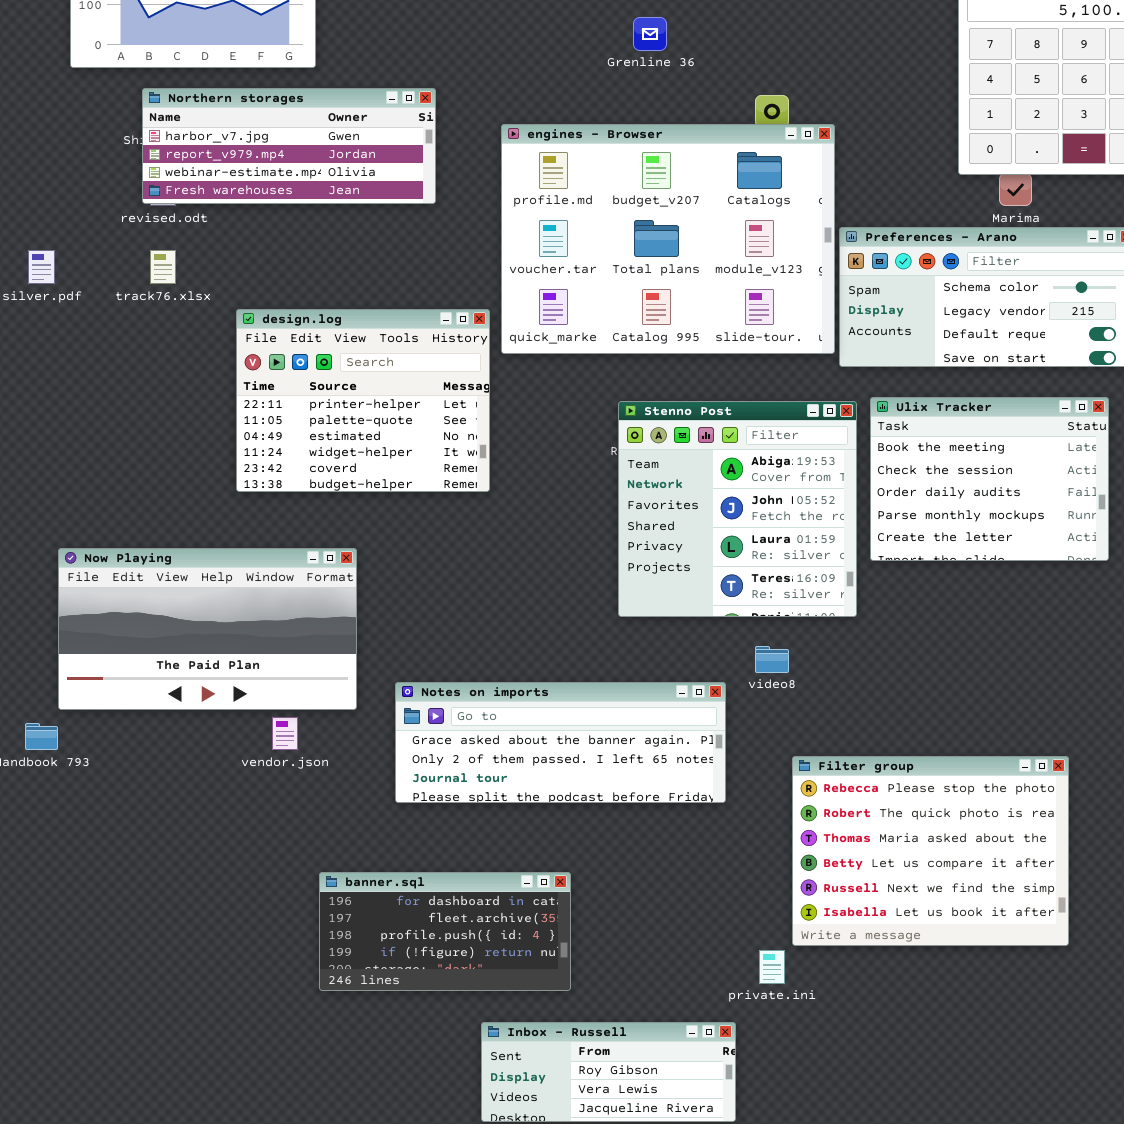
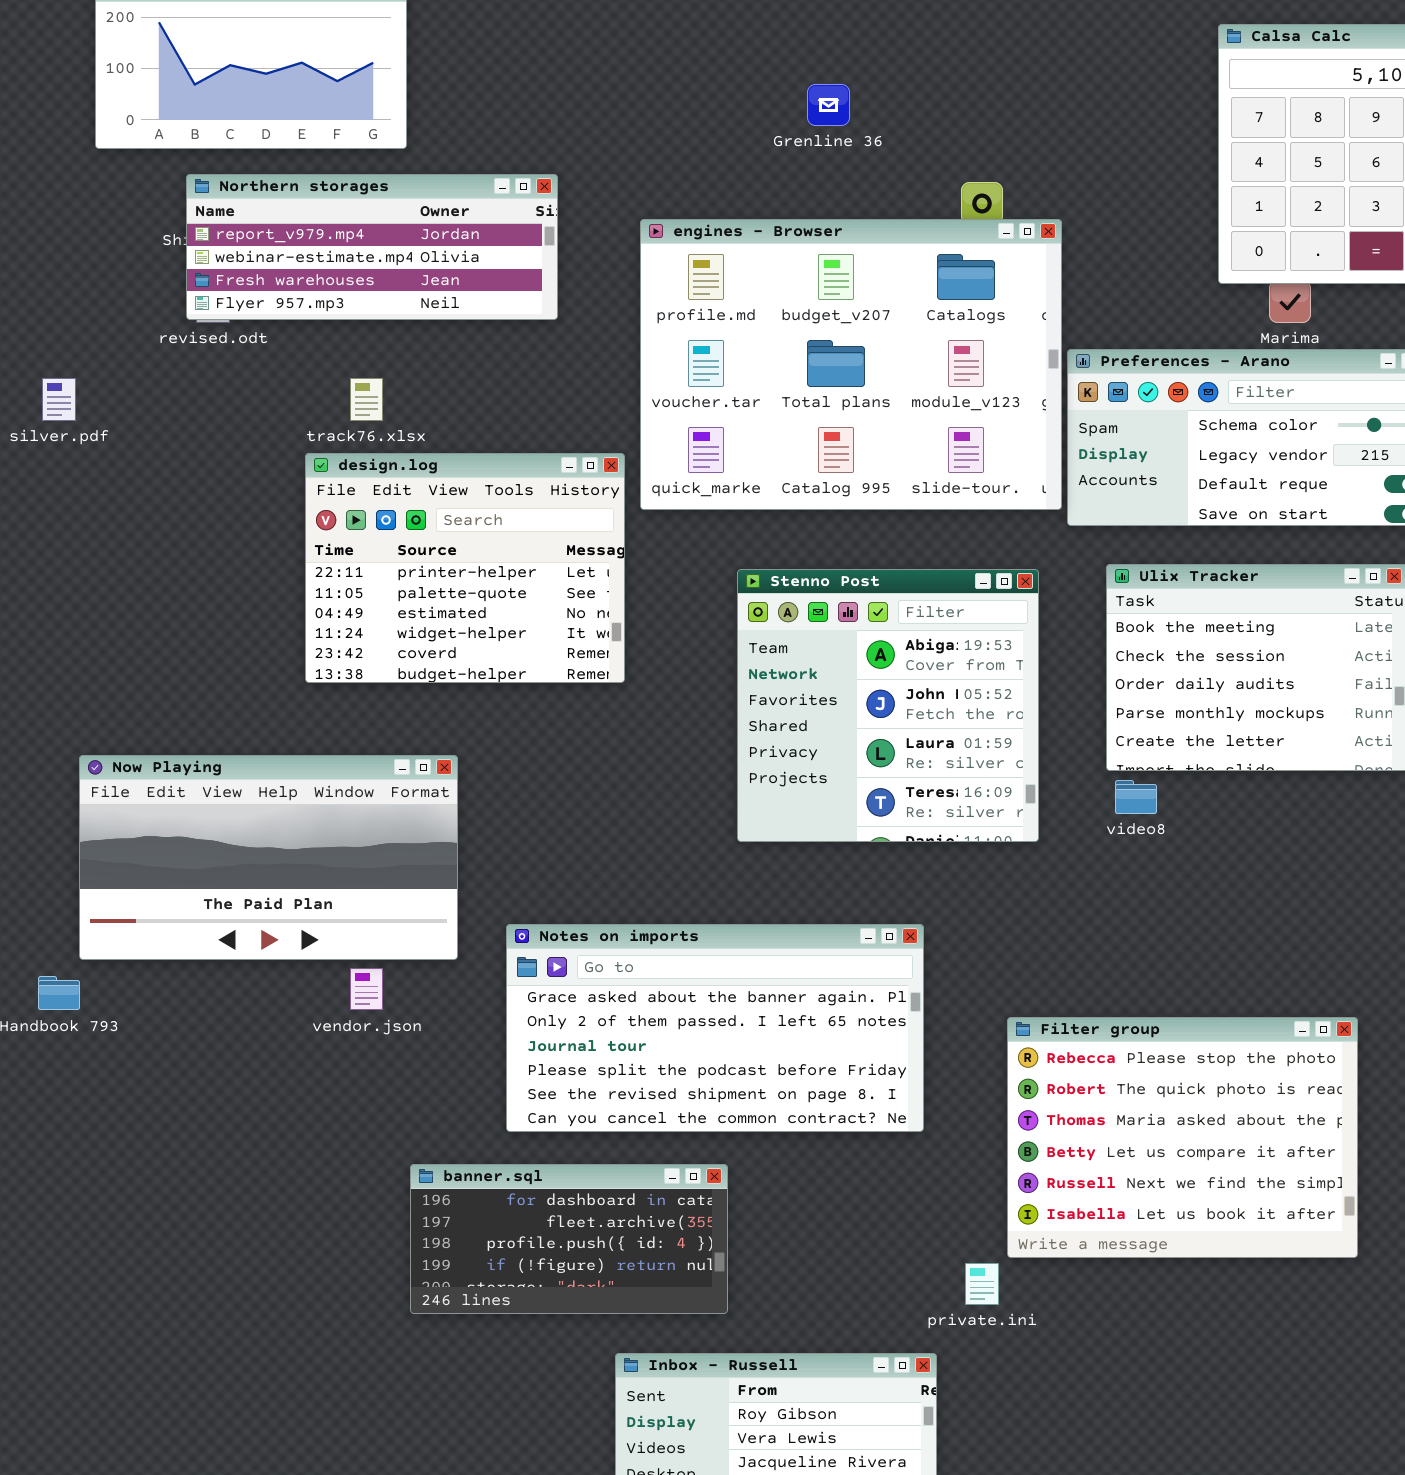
Northern storages: [142,88,436,204] -> [186,174,558,320], scrolled down 1 row
track76.xlsx: [150,250,176,284] -> [350,378,383,421], moved
Stenno Post: [618,401,857,617] -> [737,569,1039,842], moved
video8: [755,646,789,673] -> [1115,780,1157,814], moved
Notes on imports: [395,682,726,803] -> [506,924,924,1132], resized

